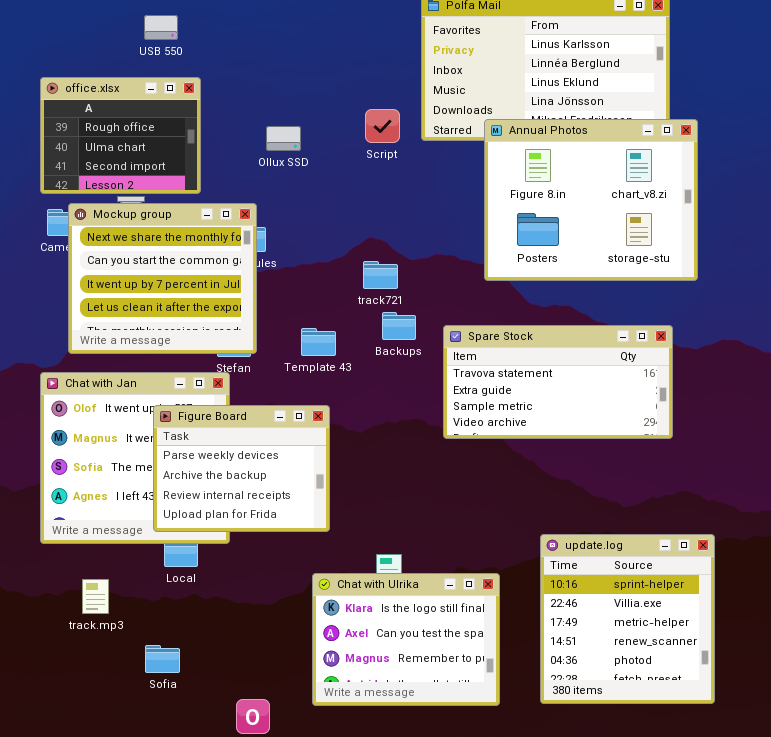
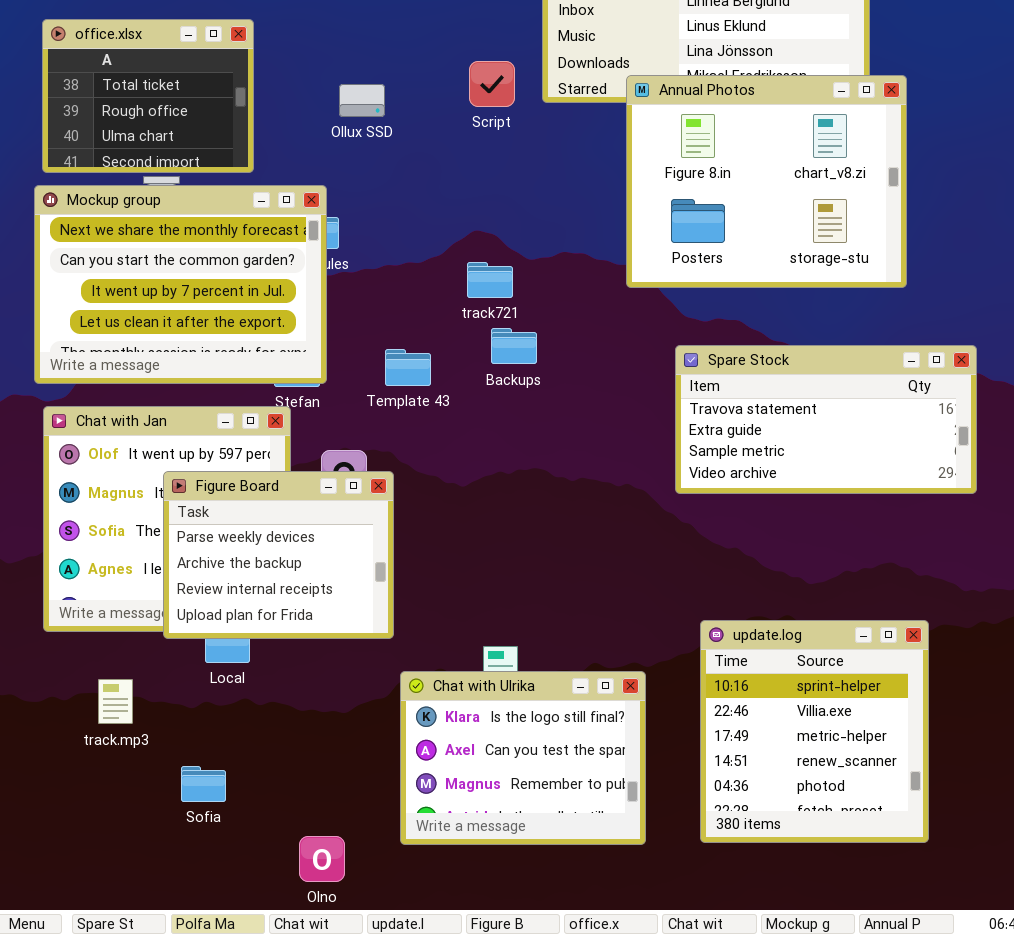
office.xlsx: [40,77,201,194] -> [42,19,254,173], scrolled up 1 row
Mockup group: [68,203,257,354] -> [34,185,327,384], resized
Spare Stock: [443,325,673,439] -> [675,345,977,494], moved
Figure Board: [153,405,330,532] -> [163,471,394,639], moved

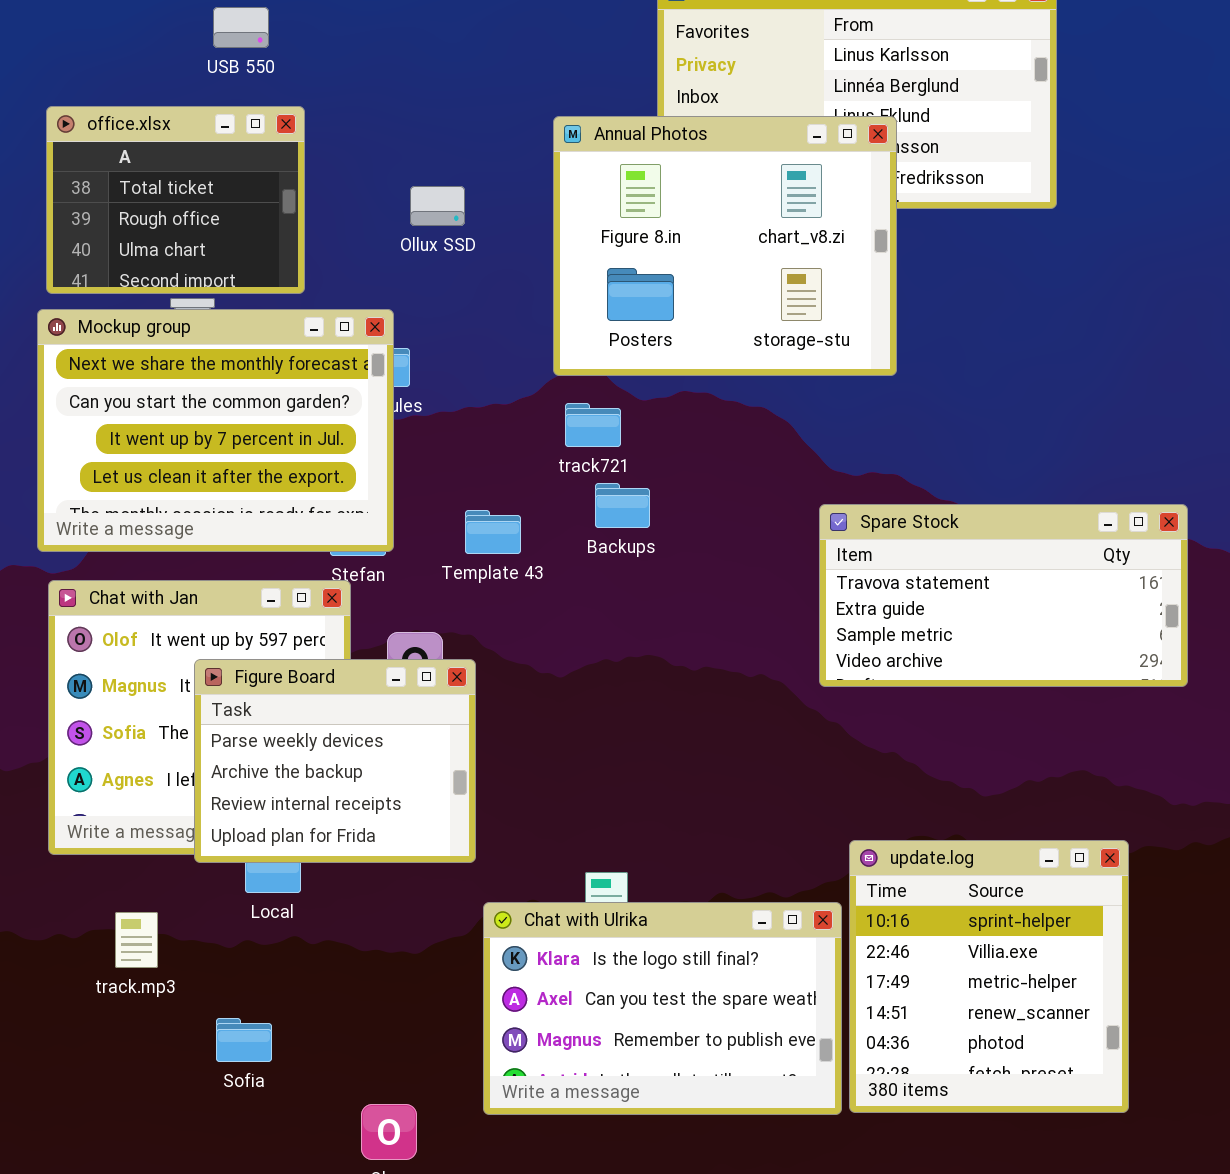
Annual Photos: [626,75,907,288] -> [553,116,897,376], moved
Chat with Ulrika: [400,671,646,845] -> [483,902,842,1115], resized

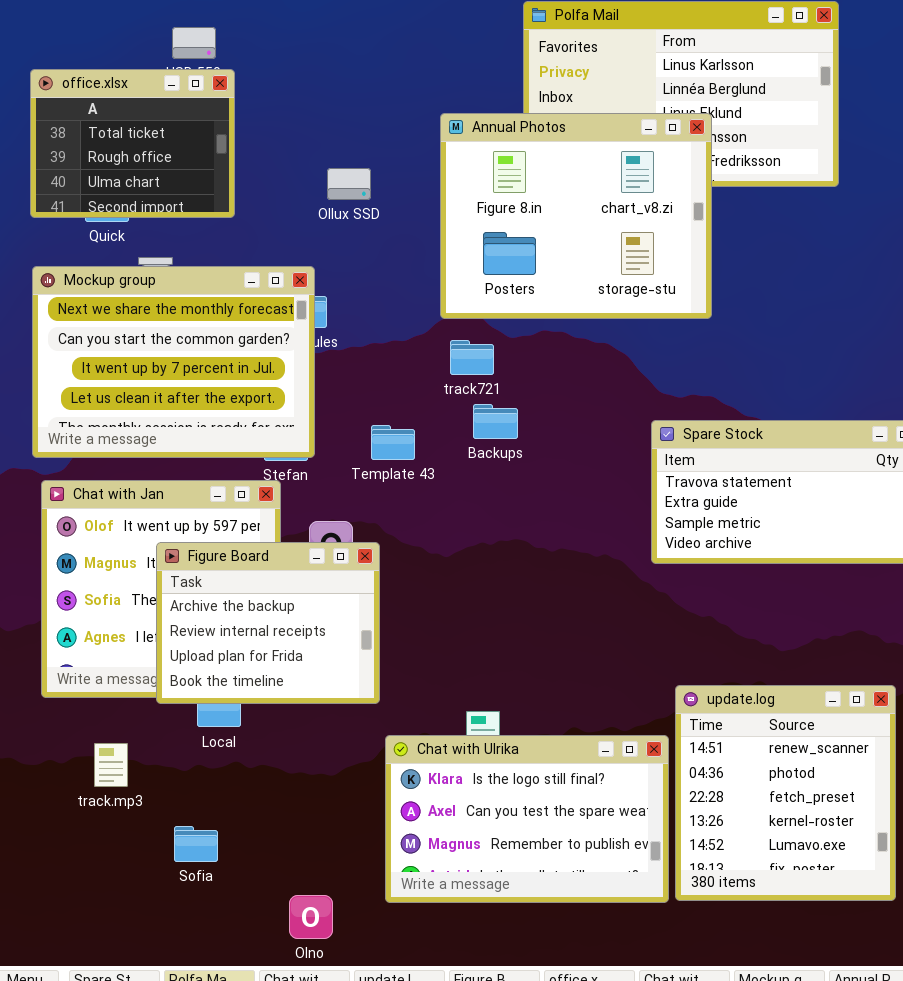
office.xlsx: [46,106,305,294] -> [30,69,235,218], moved
Figure Board: [194,659,476,863] -> [156,542,380,704], scrolled down 1 row
update.log: [849,840,1129,1113] -> [675,685,896,901], scrolled down 3 rows

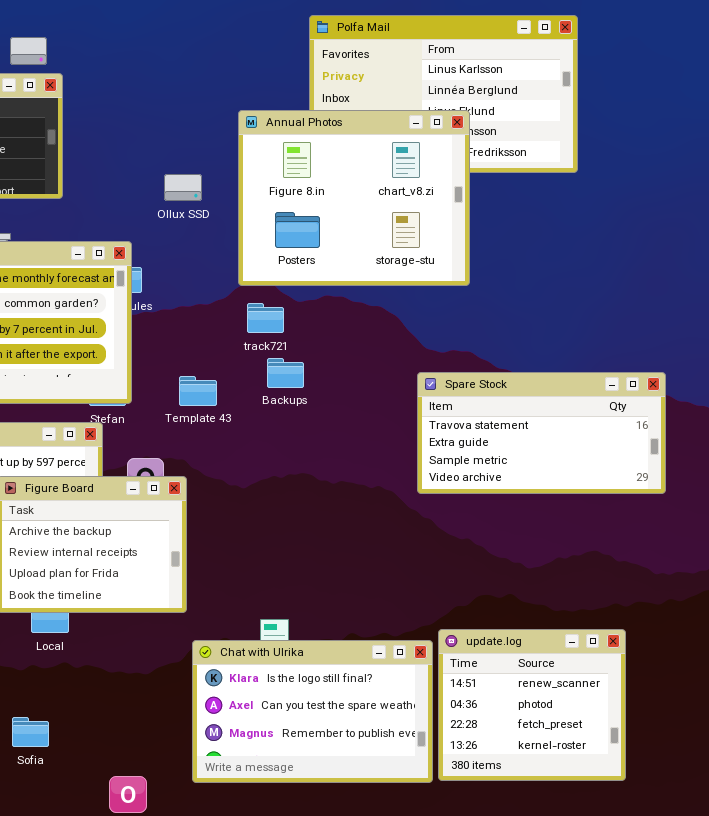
Ollux SSD: [327,168,371,200] -> [164,174,202,201], moved
update.log: [675,685,896,901] -> [438,629,626,781], resized

